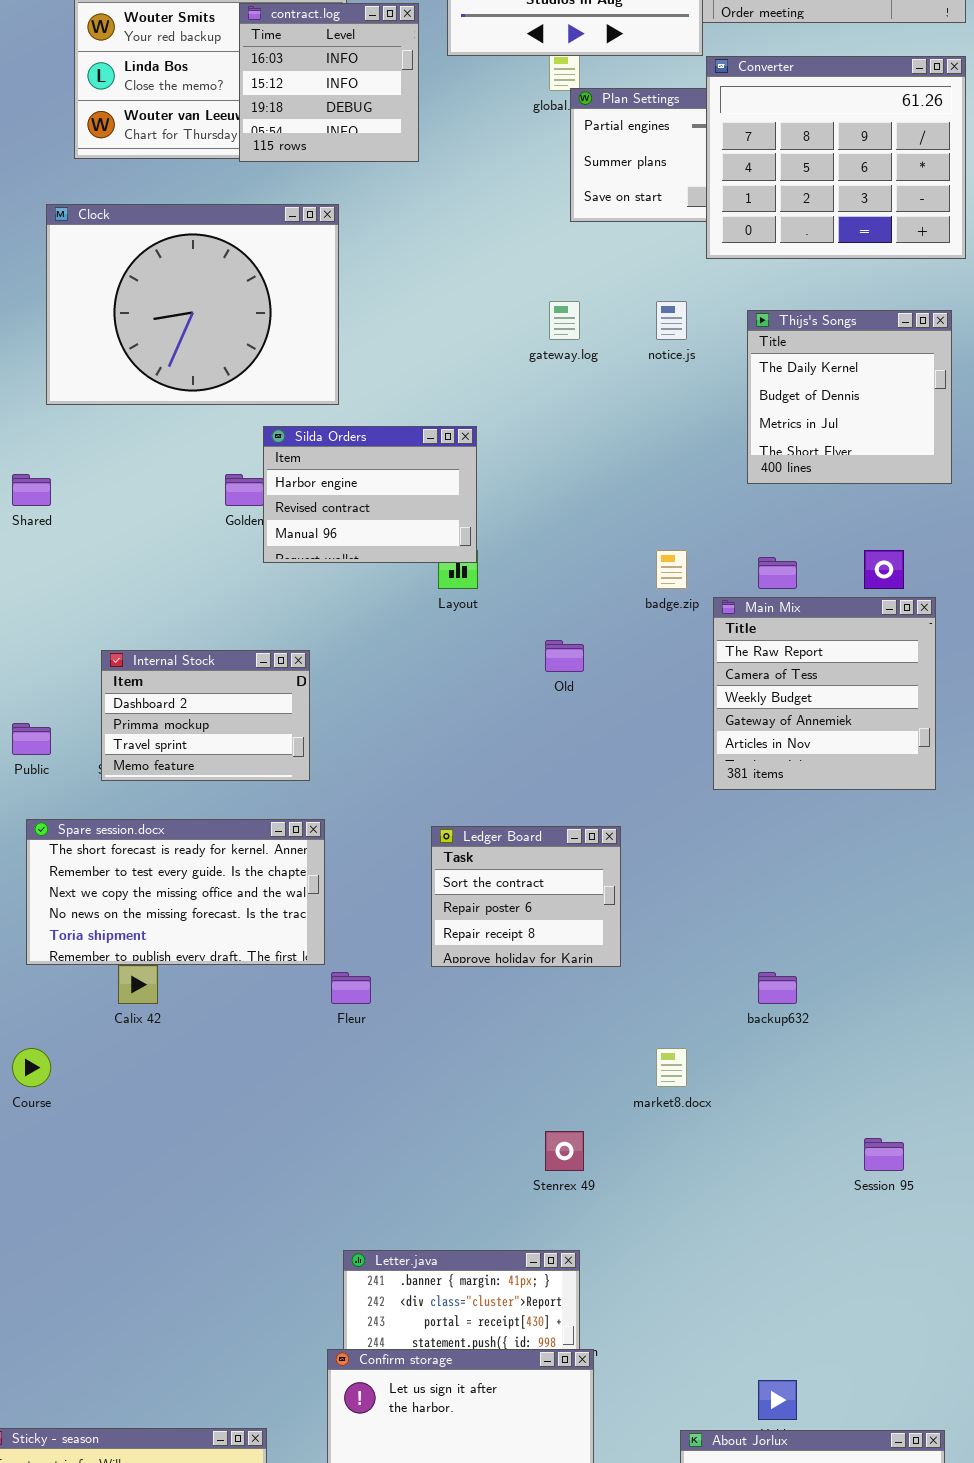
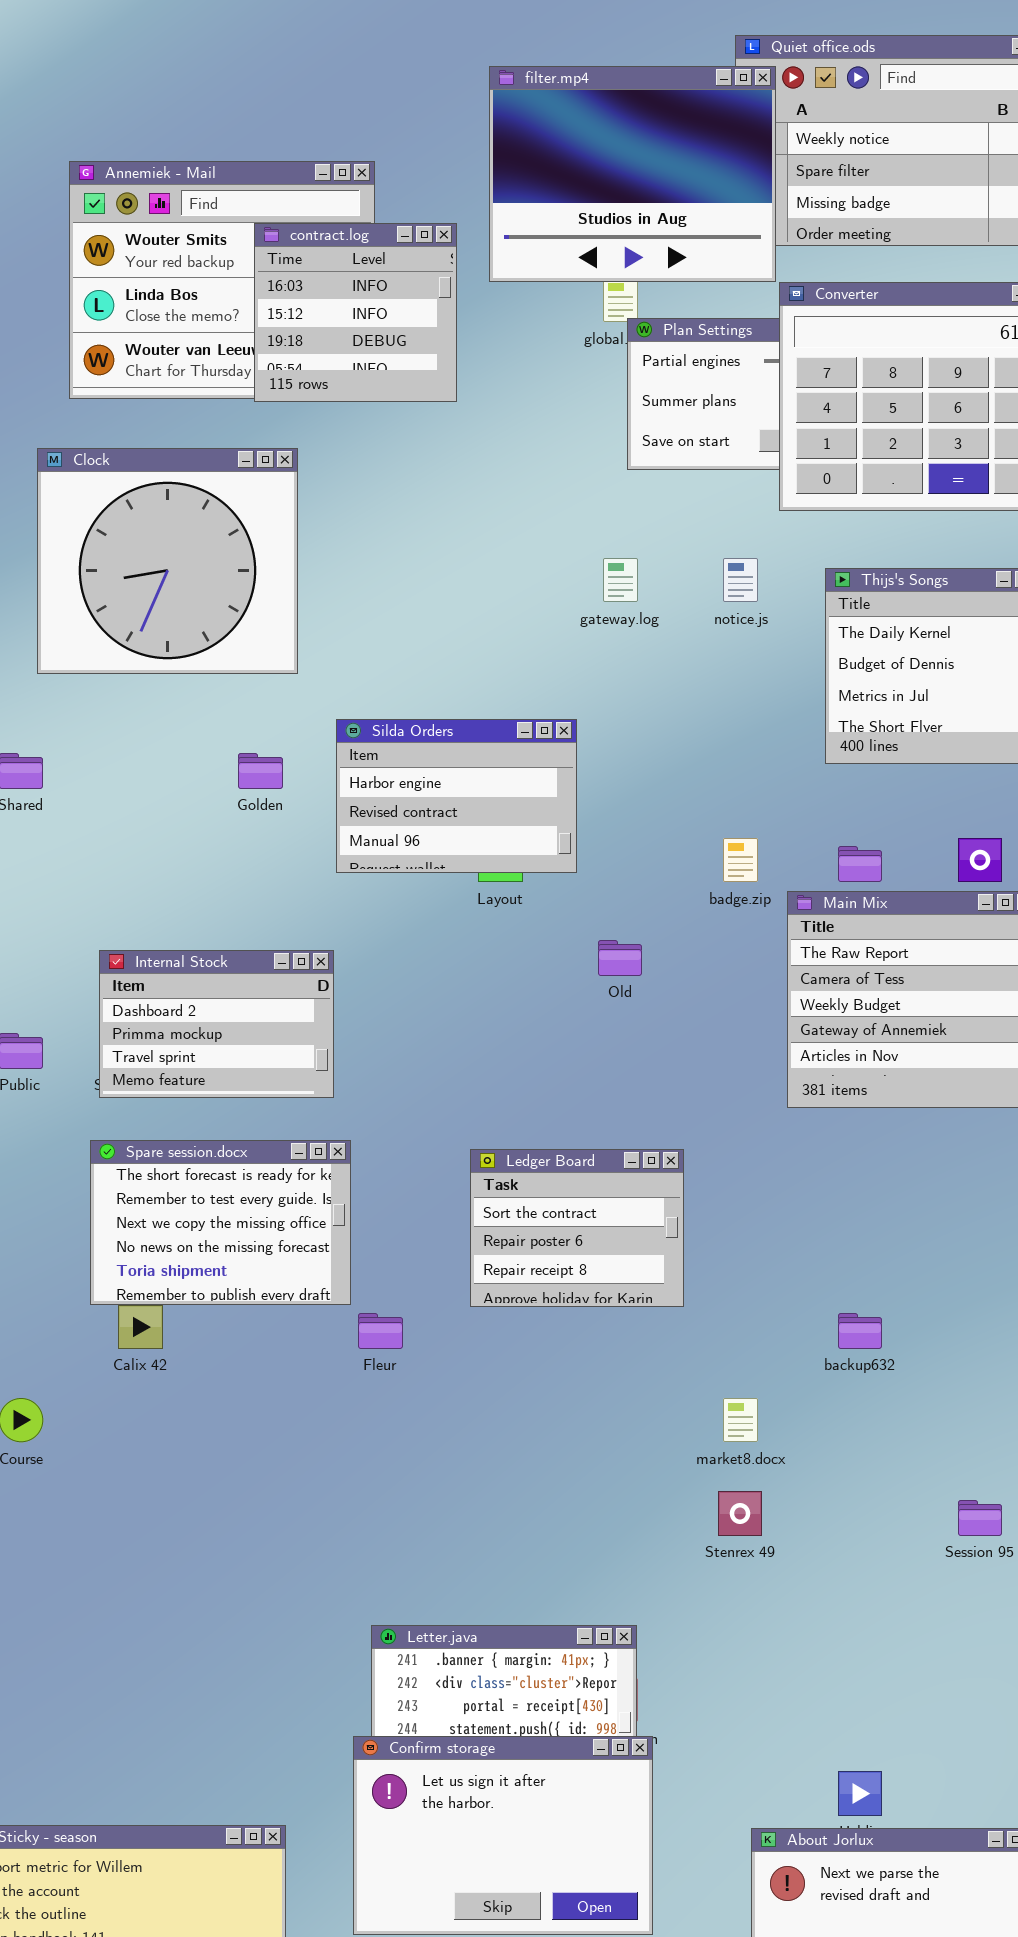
Clock: [46,204,339,405] -> [37,448,298,674], resized
Silda Orders: [263,426,477,563] -> [336,719,577,873], moved
Spare session.docx: [26,819,325,965] -> [90,1140,351,1305], resized
Stenrex 49: [545,1131,584,1171] -> [718,1491,762,1536], moved

